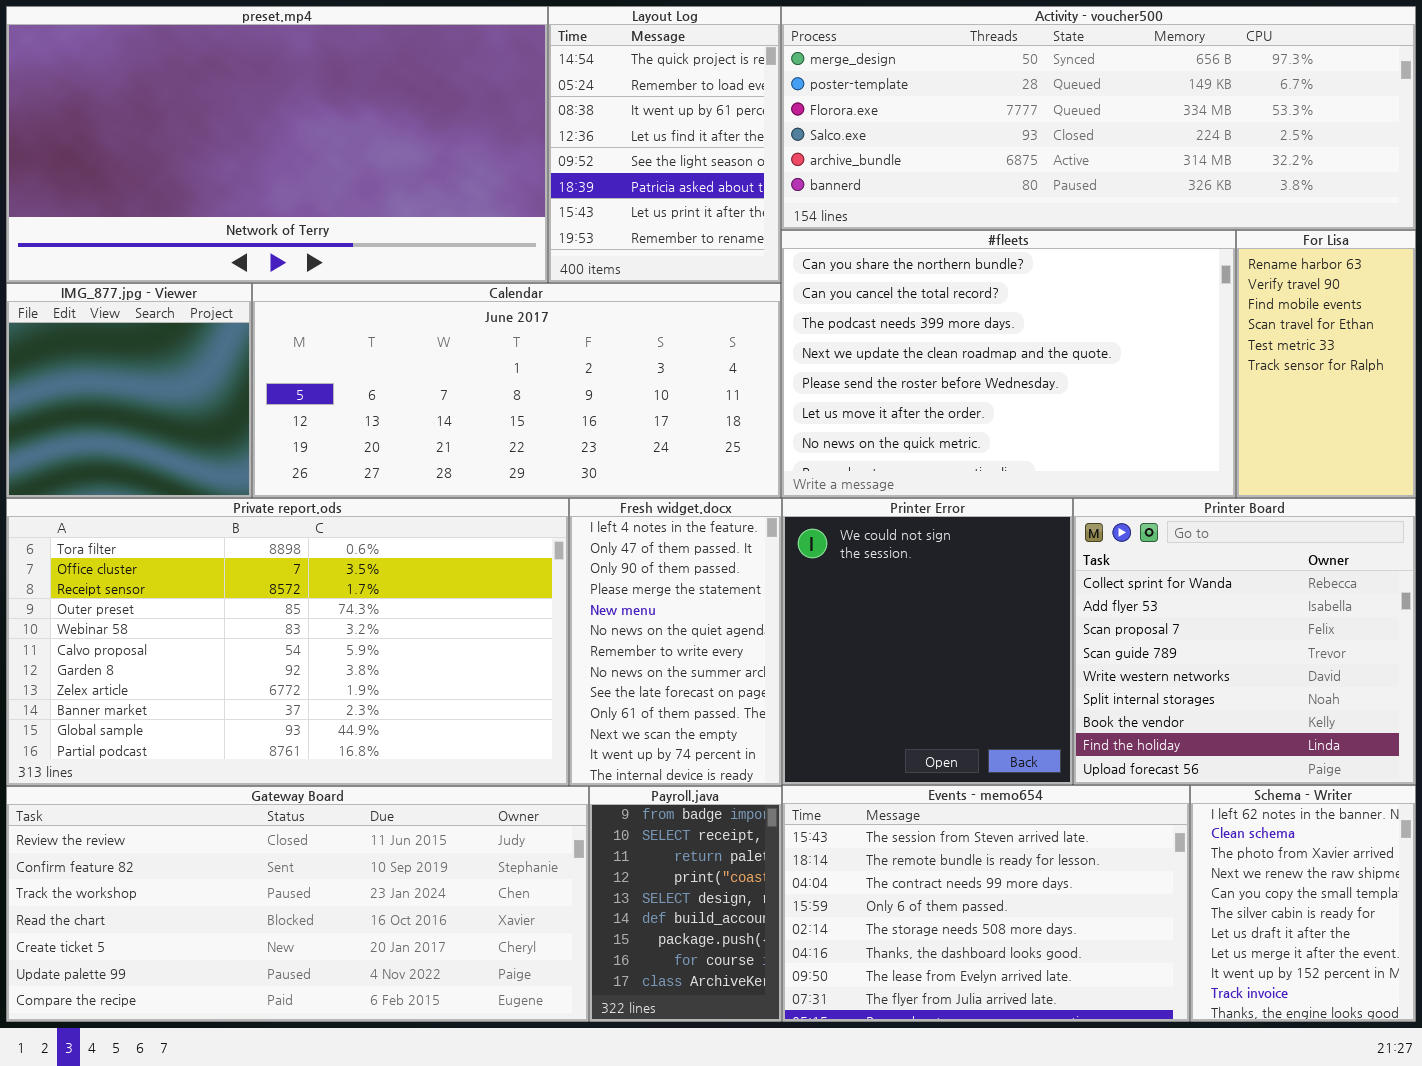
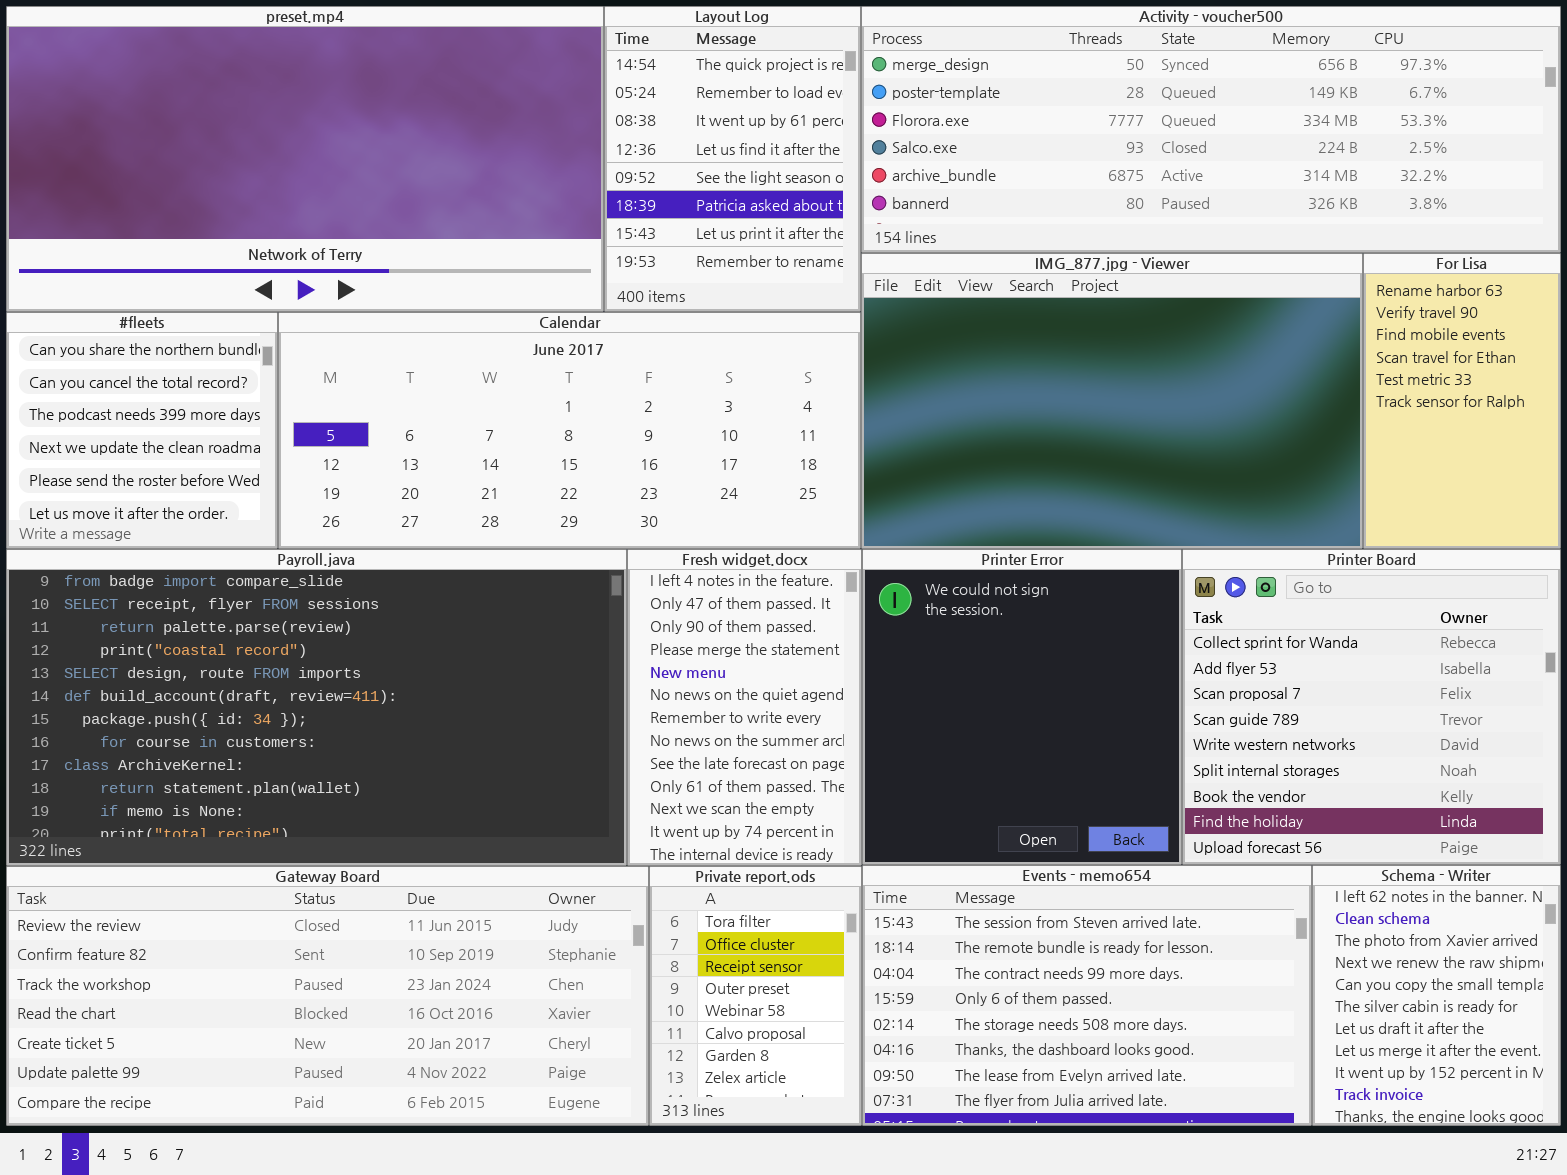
#fleets: [781,230,1236,498] -> [6,312,278,549], moved, resized
IMG_877.jpg - Viewer: [6,283,252,498] -> [861,253,1363,549], moved, resized
Private report.ods: [6,498,569,786] -> [649,866,862,1126], moved, resized
Payroll.java: [589,786,782,1022] -> [6,549,627,866], moved, resized

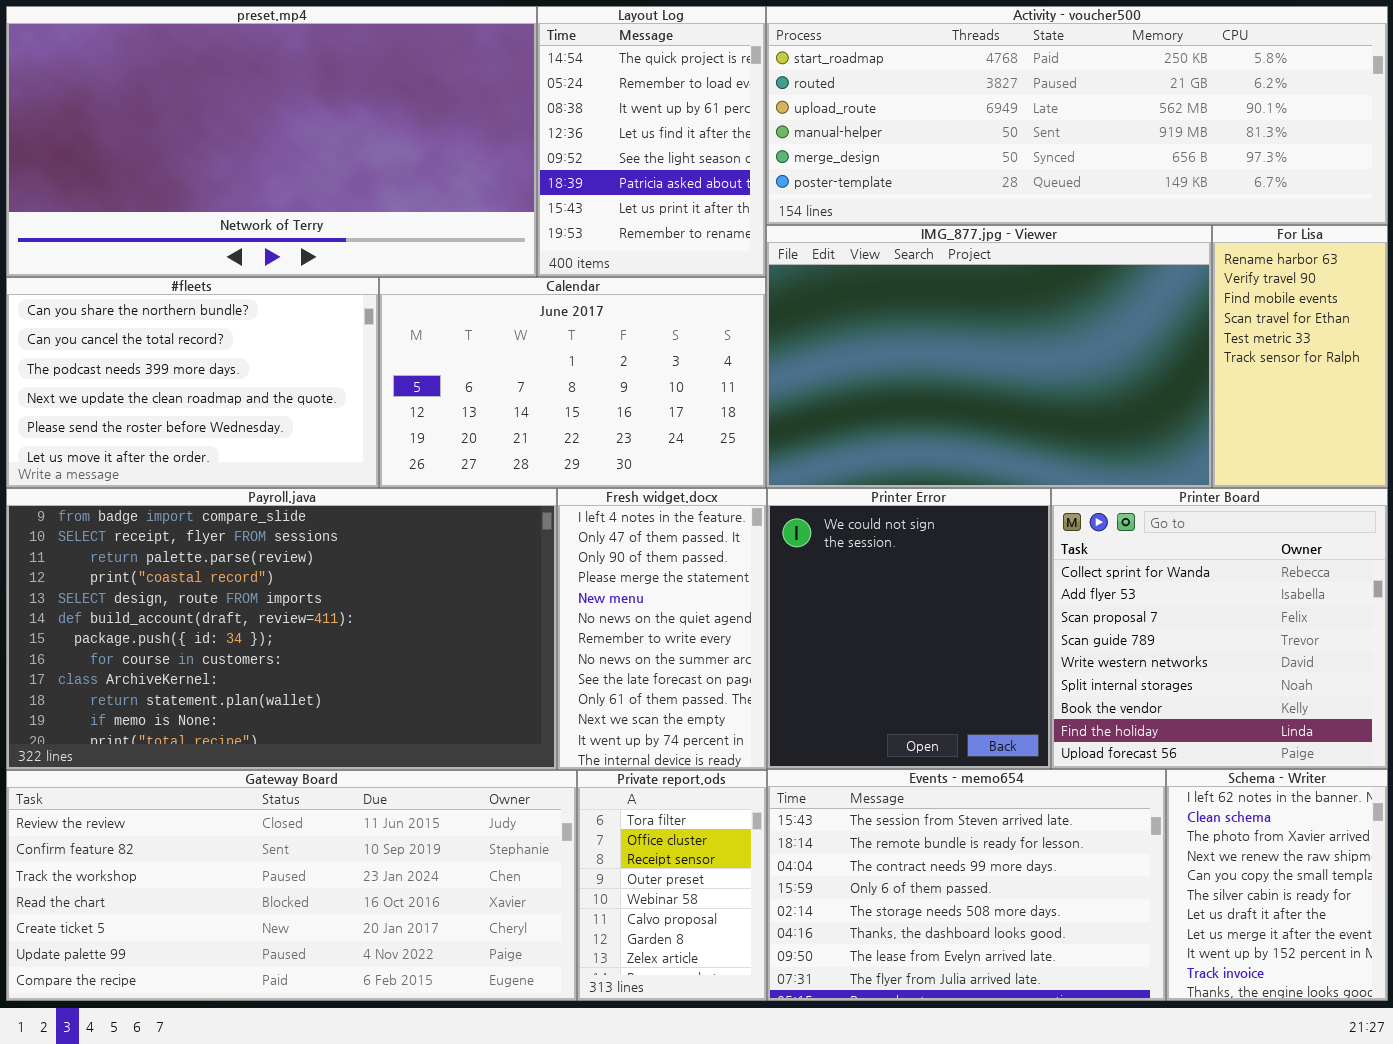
Activity - voucher500: [861,6,1561,253] -> [766,6,1388,225], scrolled up 4 rows
#fleets: [6,312,278,549] -> [6,277,379,488], resized
Calendar: [278,312,861,549] -> [379,277,766,488], resized

